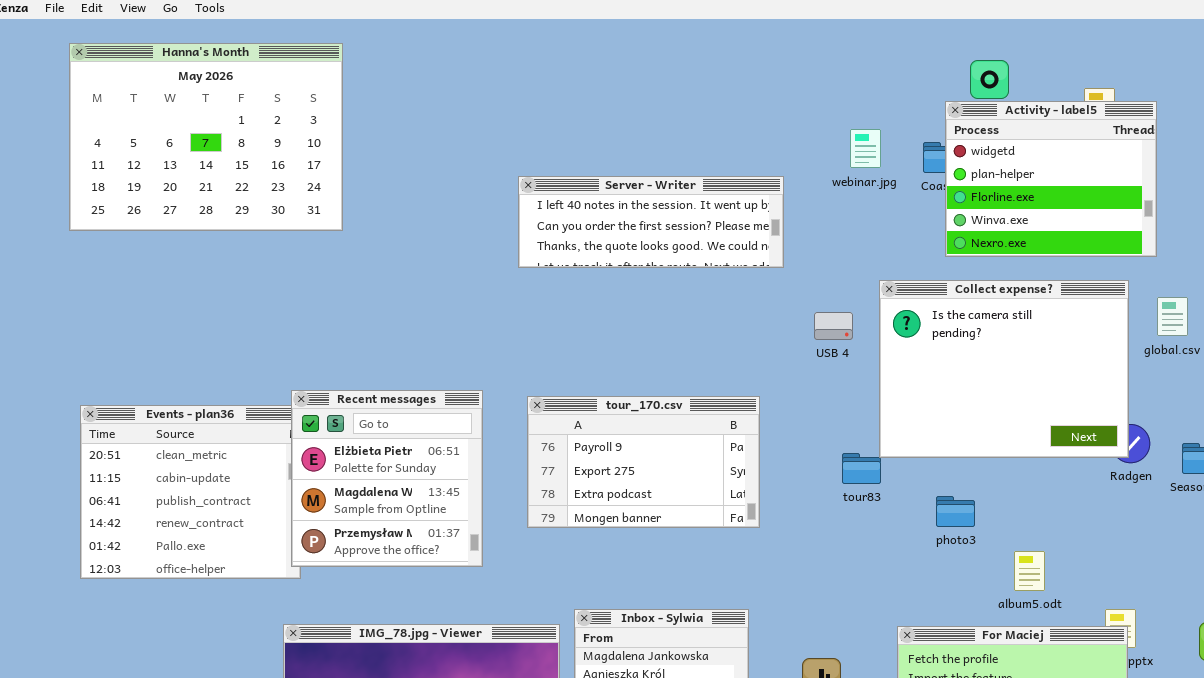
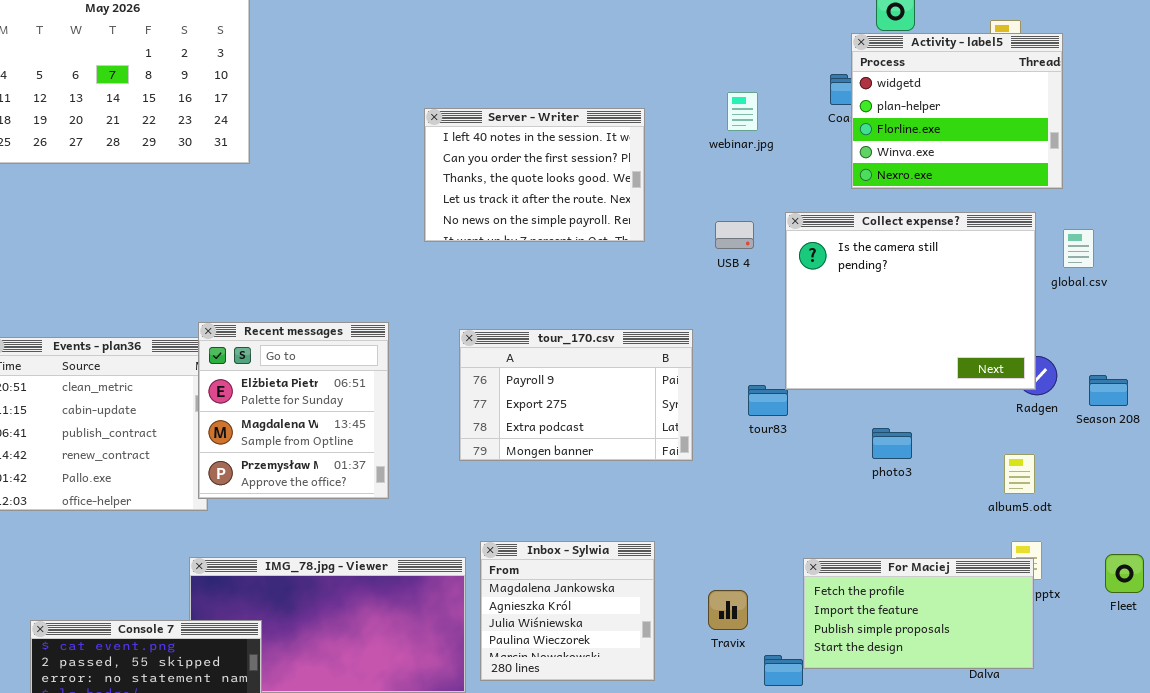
webinar.jpg: [850,129,881,168] -> [727,92,758,131], moved
Server - Writer: [518,176,784,268] -> [424,108,645,242], resized
USB 4: [814,312,853,340] -> [715,221,754,249], moved
tour_170.csv: [527,396,760,528] -> [459,329,693,461], moved
photo3: [936,496,975,527] -> [872,428,912,459], moved
album5.odt: [1014,551,1045,591] -> [1004,454,1035,494], moved

